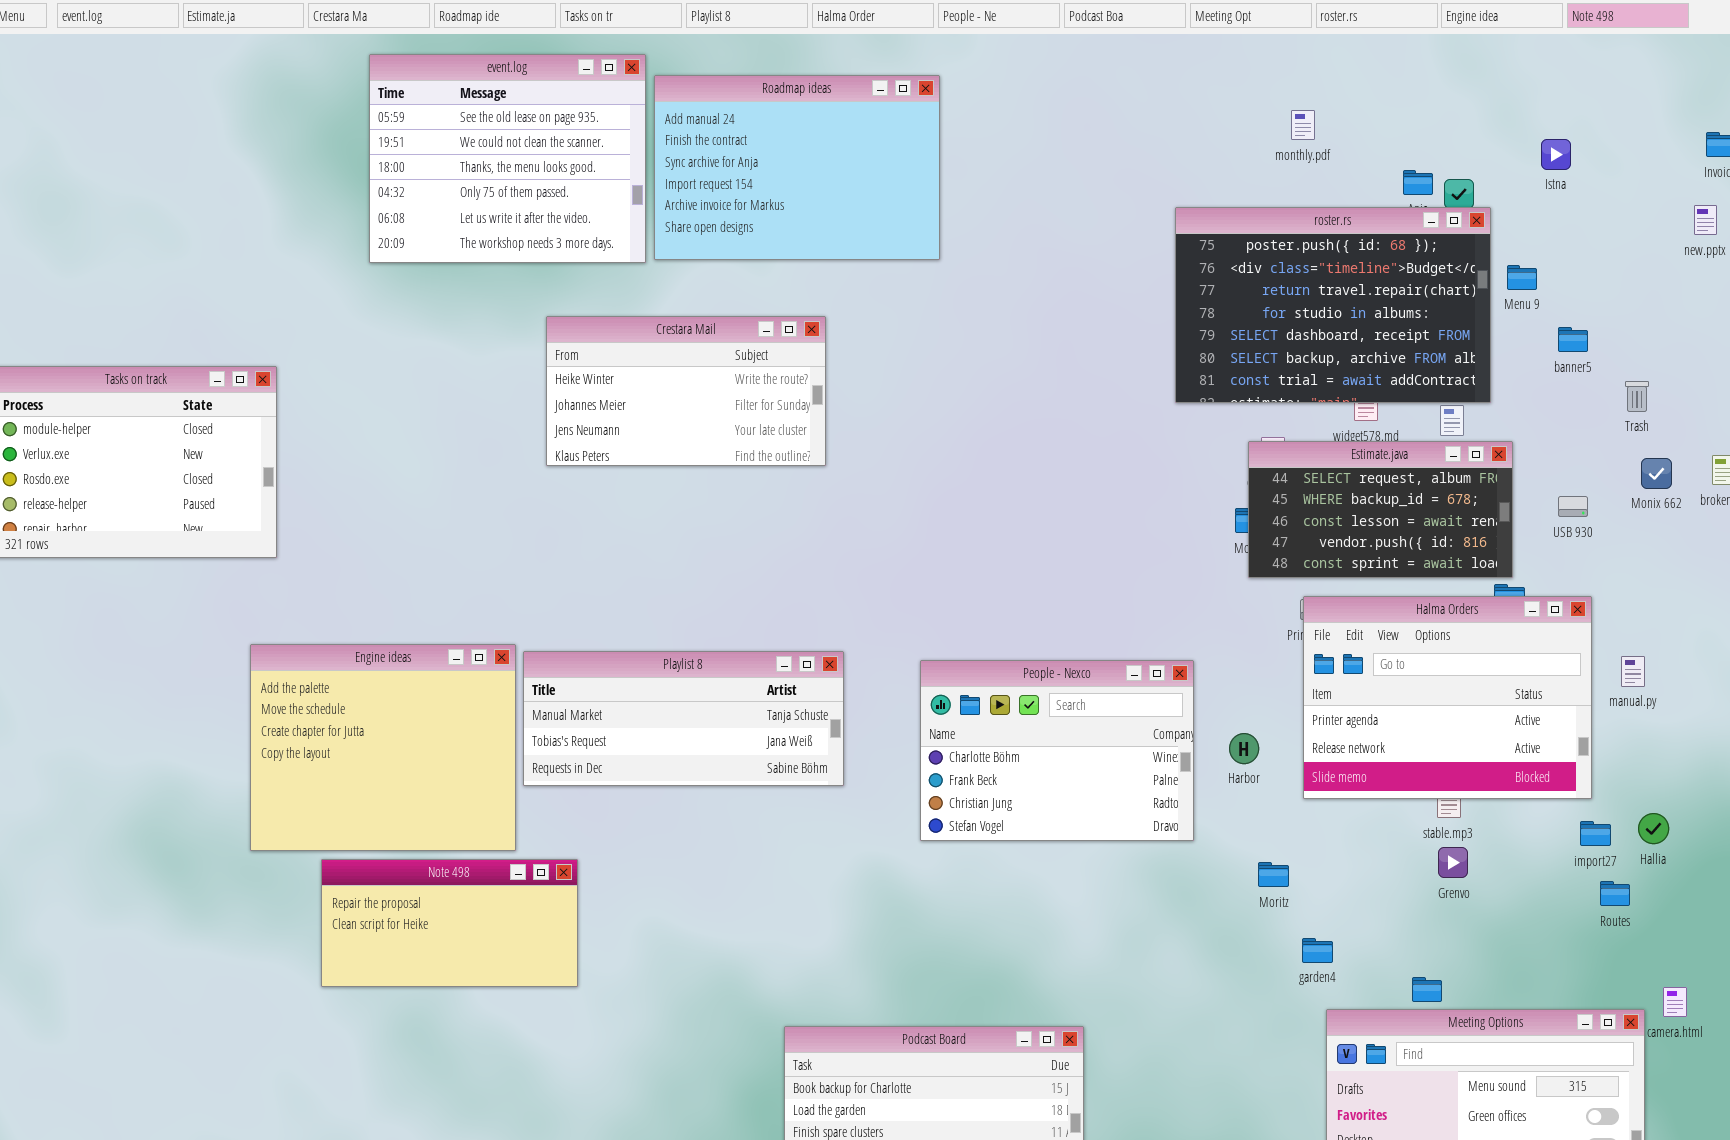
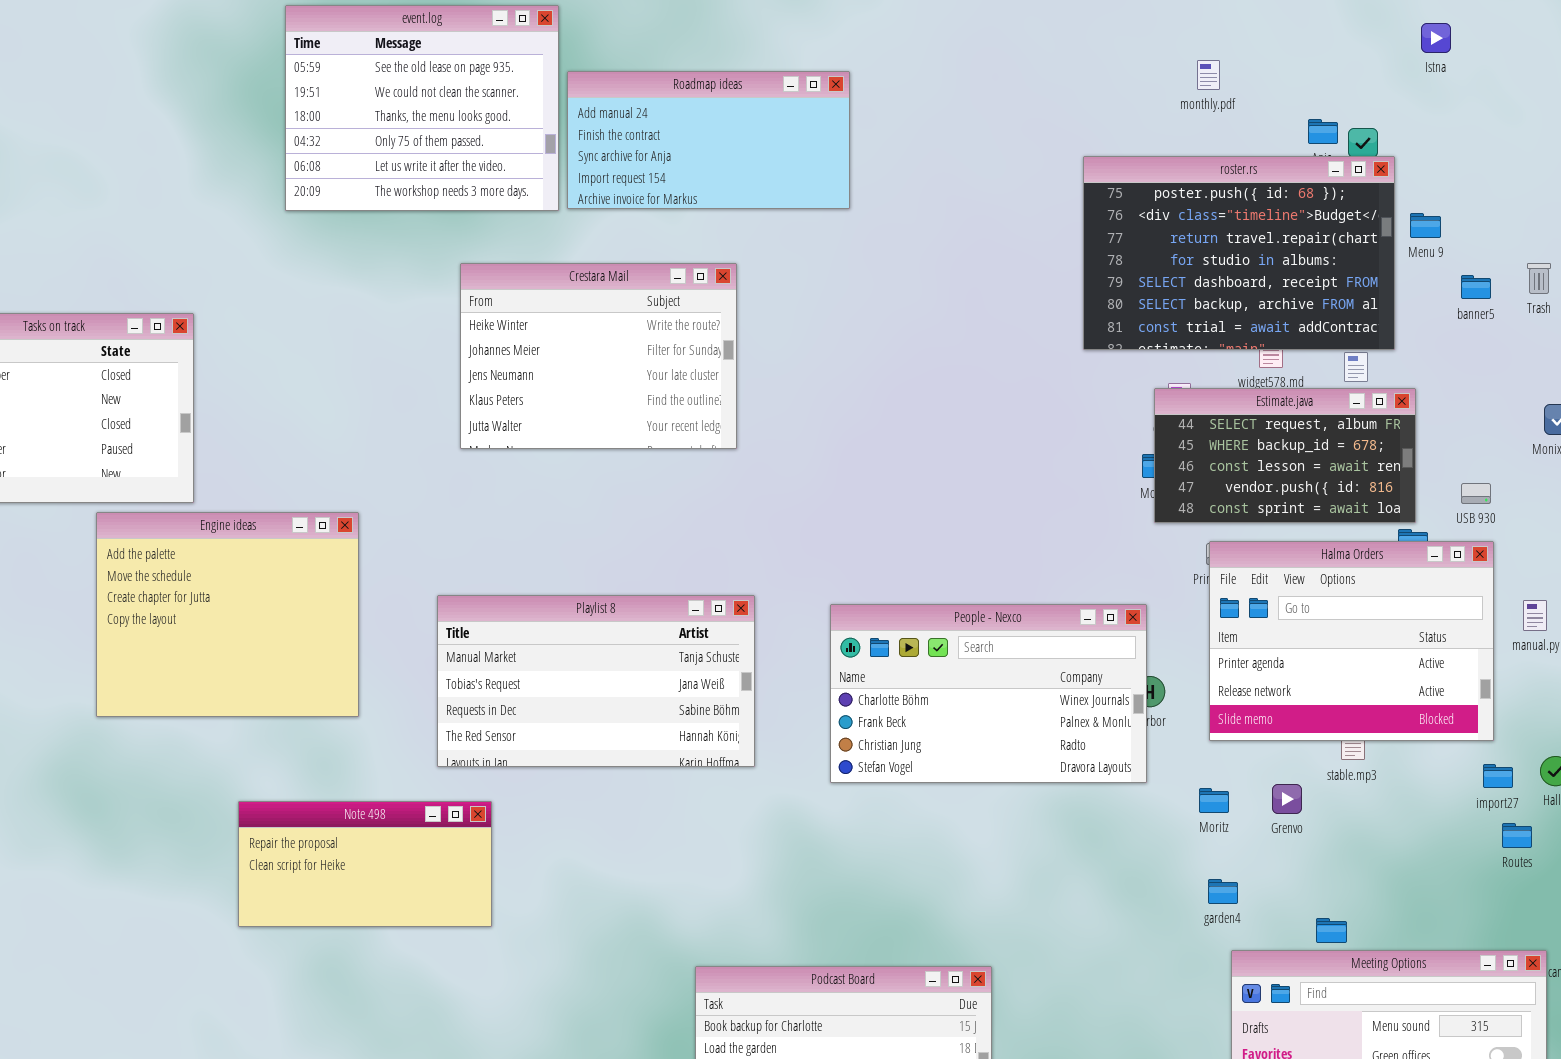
Roadmap ideas: [654,75,940,260] -> [567,71,850,209], resized
Istna: [1541,139,1571,170] -> [1421,23,1451,53], moved
Crestara Mail: [546,316,826,466] -> [460,263,737,449], resized
Trash: [1625,381,1649,412] -> [1527,263,1551,294], moved
USB 930: [1558,496,1588,517] -> [1461,483,1491,504], moved
Engine ideas: [250,644,516,851] -> [96,512,359,717], moved
Playlist 8: [523,651,844,786] -> [437,595,755,767], resized
People - Nexco: [920,660,1194,841] -> [830,604,1147,783], resized
Grenvo: [1438,847,1468,878] -> [1272,784,1302,814], moved
Moritz: [1258,862,1289,887] -> [1199,788,1229,813], moved

